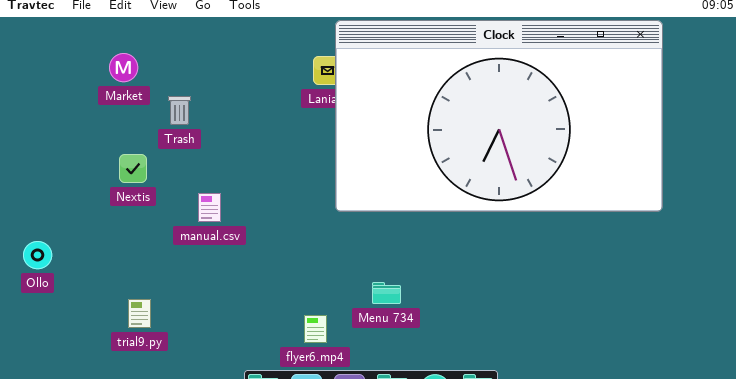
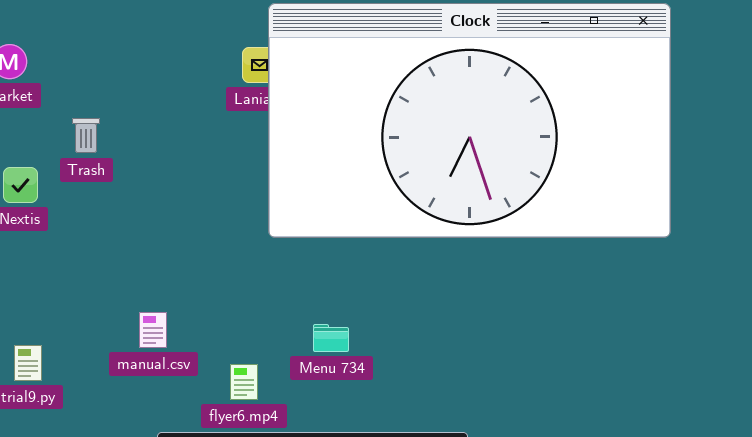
Trash: [168,96,191,125] -> [72,118,100,153], moved
manual.csv: [198,193,221,222] -> [139,312,167,348], moved

